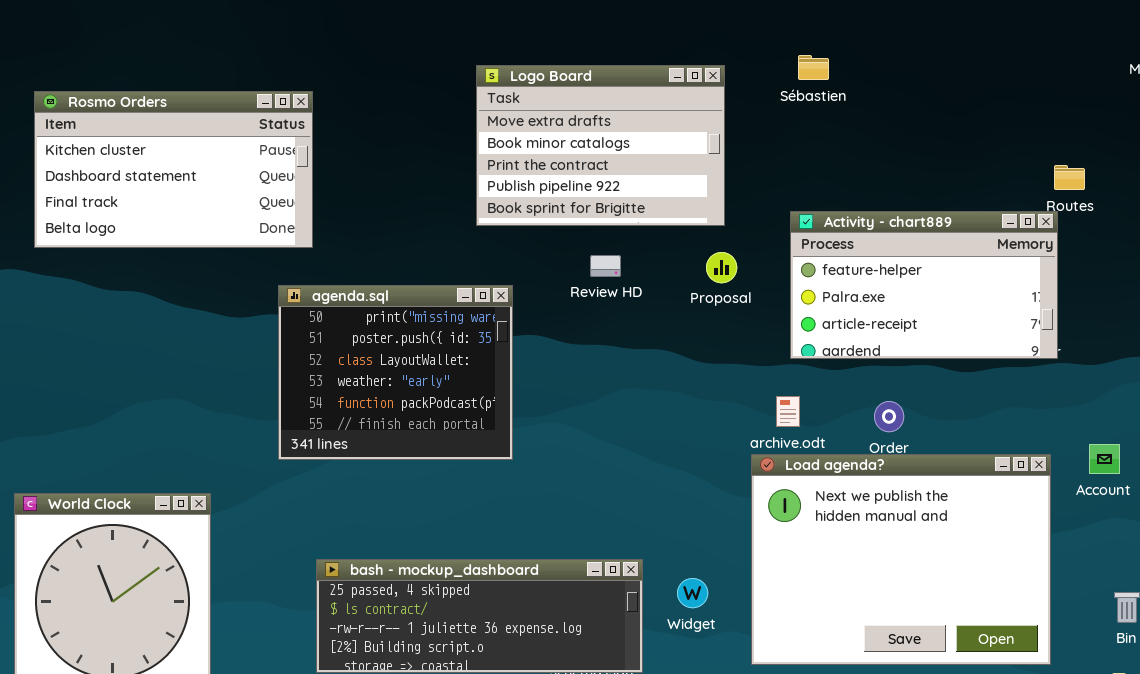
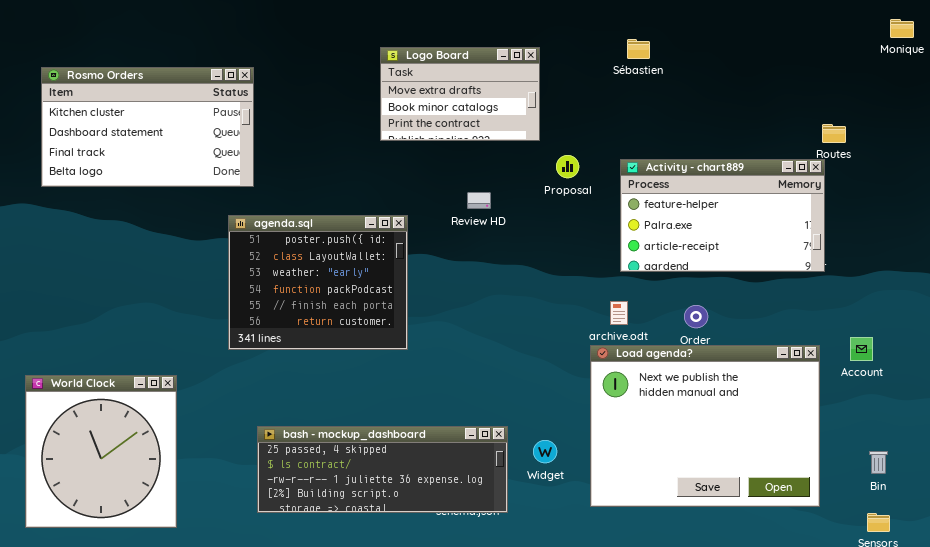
Logo Board: [476,65,725,226] -> [380,47,540,141], resized
Proposal: [706,252,737,283] -> [556,155,579,178], moved
agenda.sql: [278,285,513,460] -> [228,215,408,350], scrolled down 1 row

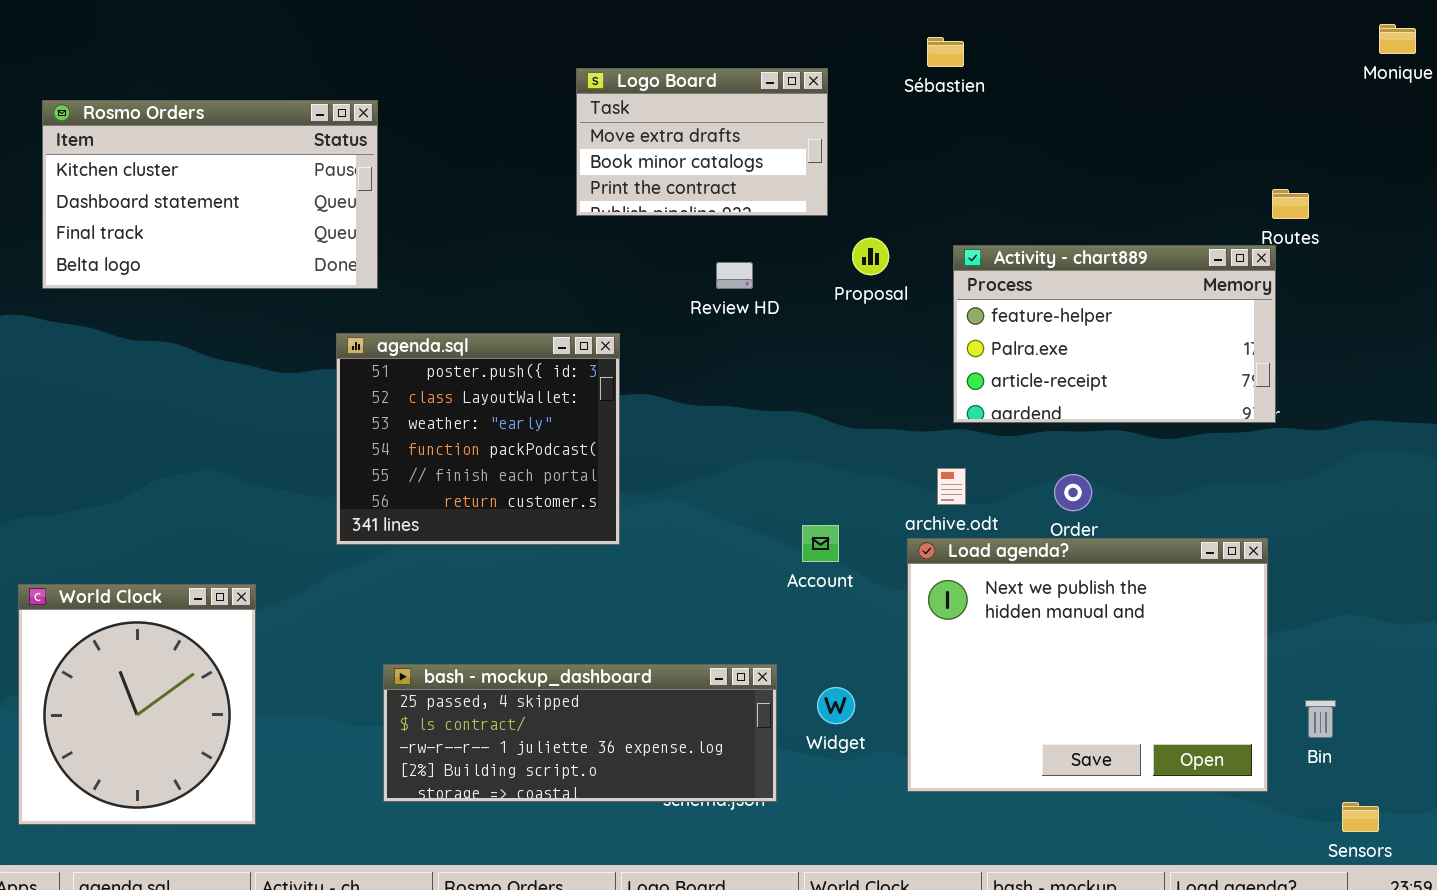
Sébastien: [627,39,650,59] -> [927,37,964,67], moved
Review HD: [467,192,491,209] -> [716,262,753,289], moved
Account: [850,337,873,361] -> [802,525,839,562], moved
Bin: [869,451,888,474] -> [1305,700,1336,738], moved

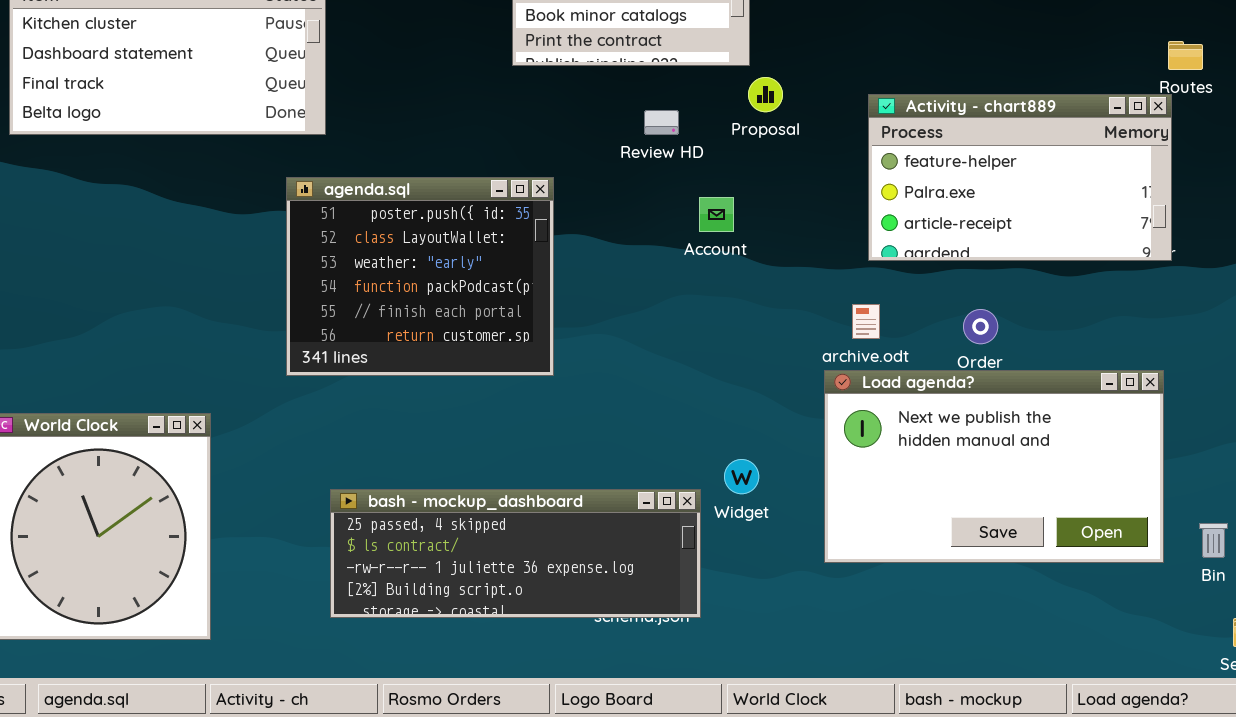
Proposal: [852,238,889,275] -> [748,77,783,112], moved
Account: [802,525,839,562] -> [699,197,734,232], moved
Load agenda?: [907,538,1268,792] -> [824,370,1164,563], resized
Widget: [817,687,855,724] -> [724,459,759,494], moved

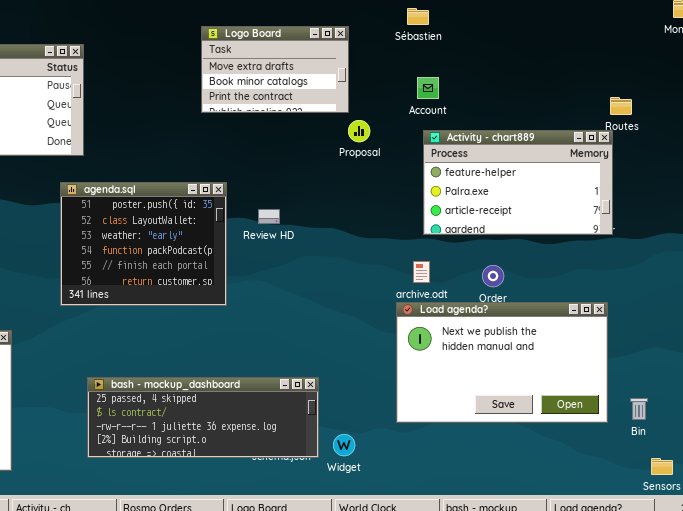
Review HD: [644,110,679,135] -> [258,209,280,224], moved
Account: [699,197,734,232] -> [417,77,439,99], moved
Widget: [724,459,759,494] -> [333,434,355,456], moved

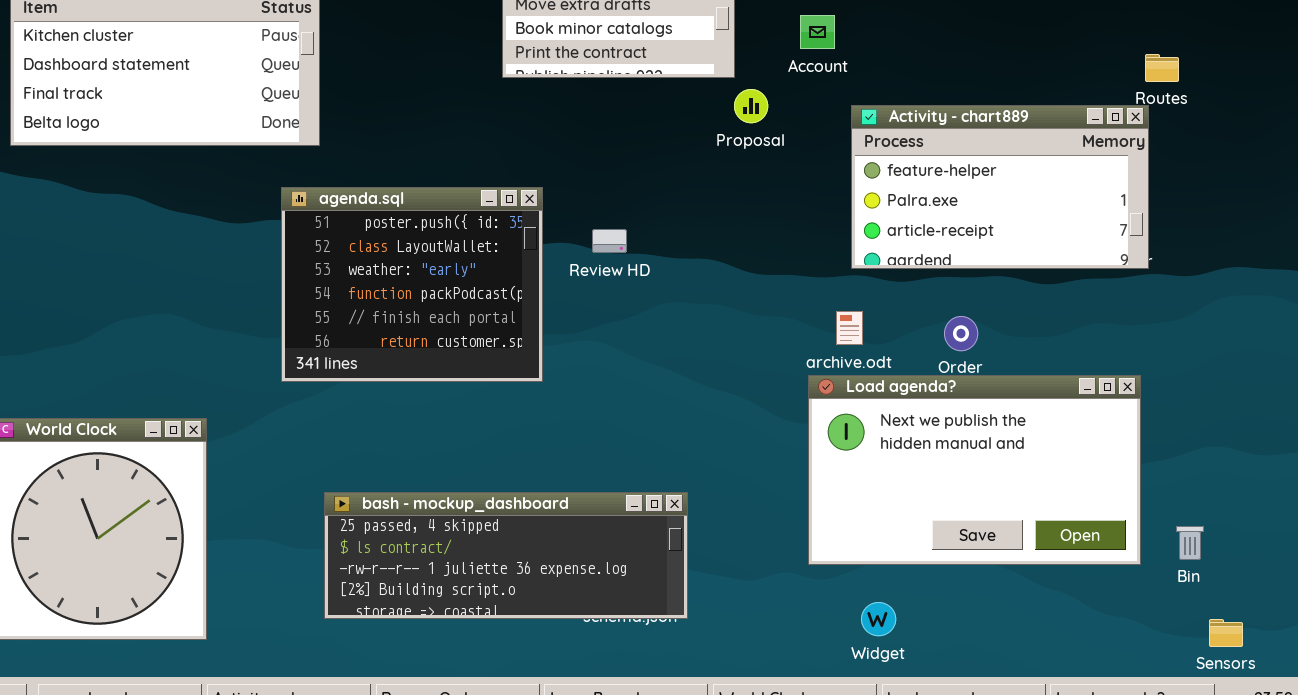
Account: [417,77,439,99] -> [800,15,835,49], moved
Widget: [333,434,355,456] -> [861,602,896,636], moved

